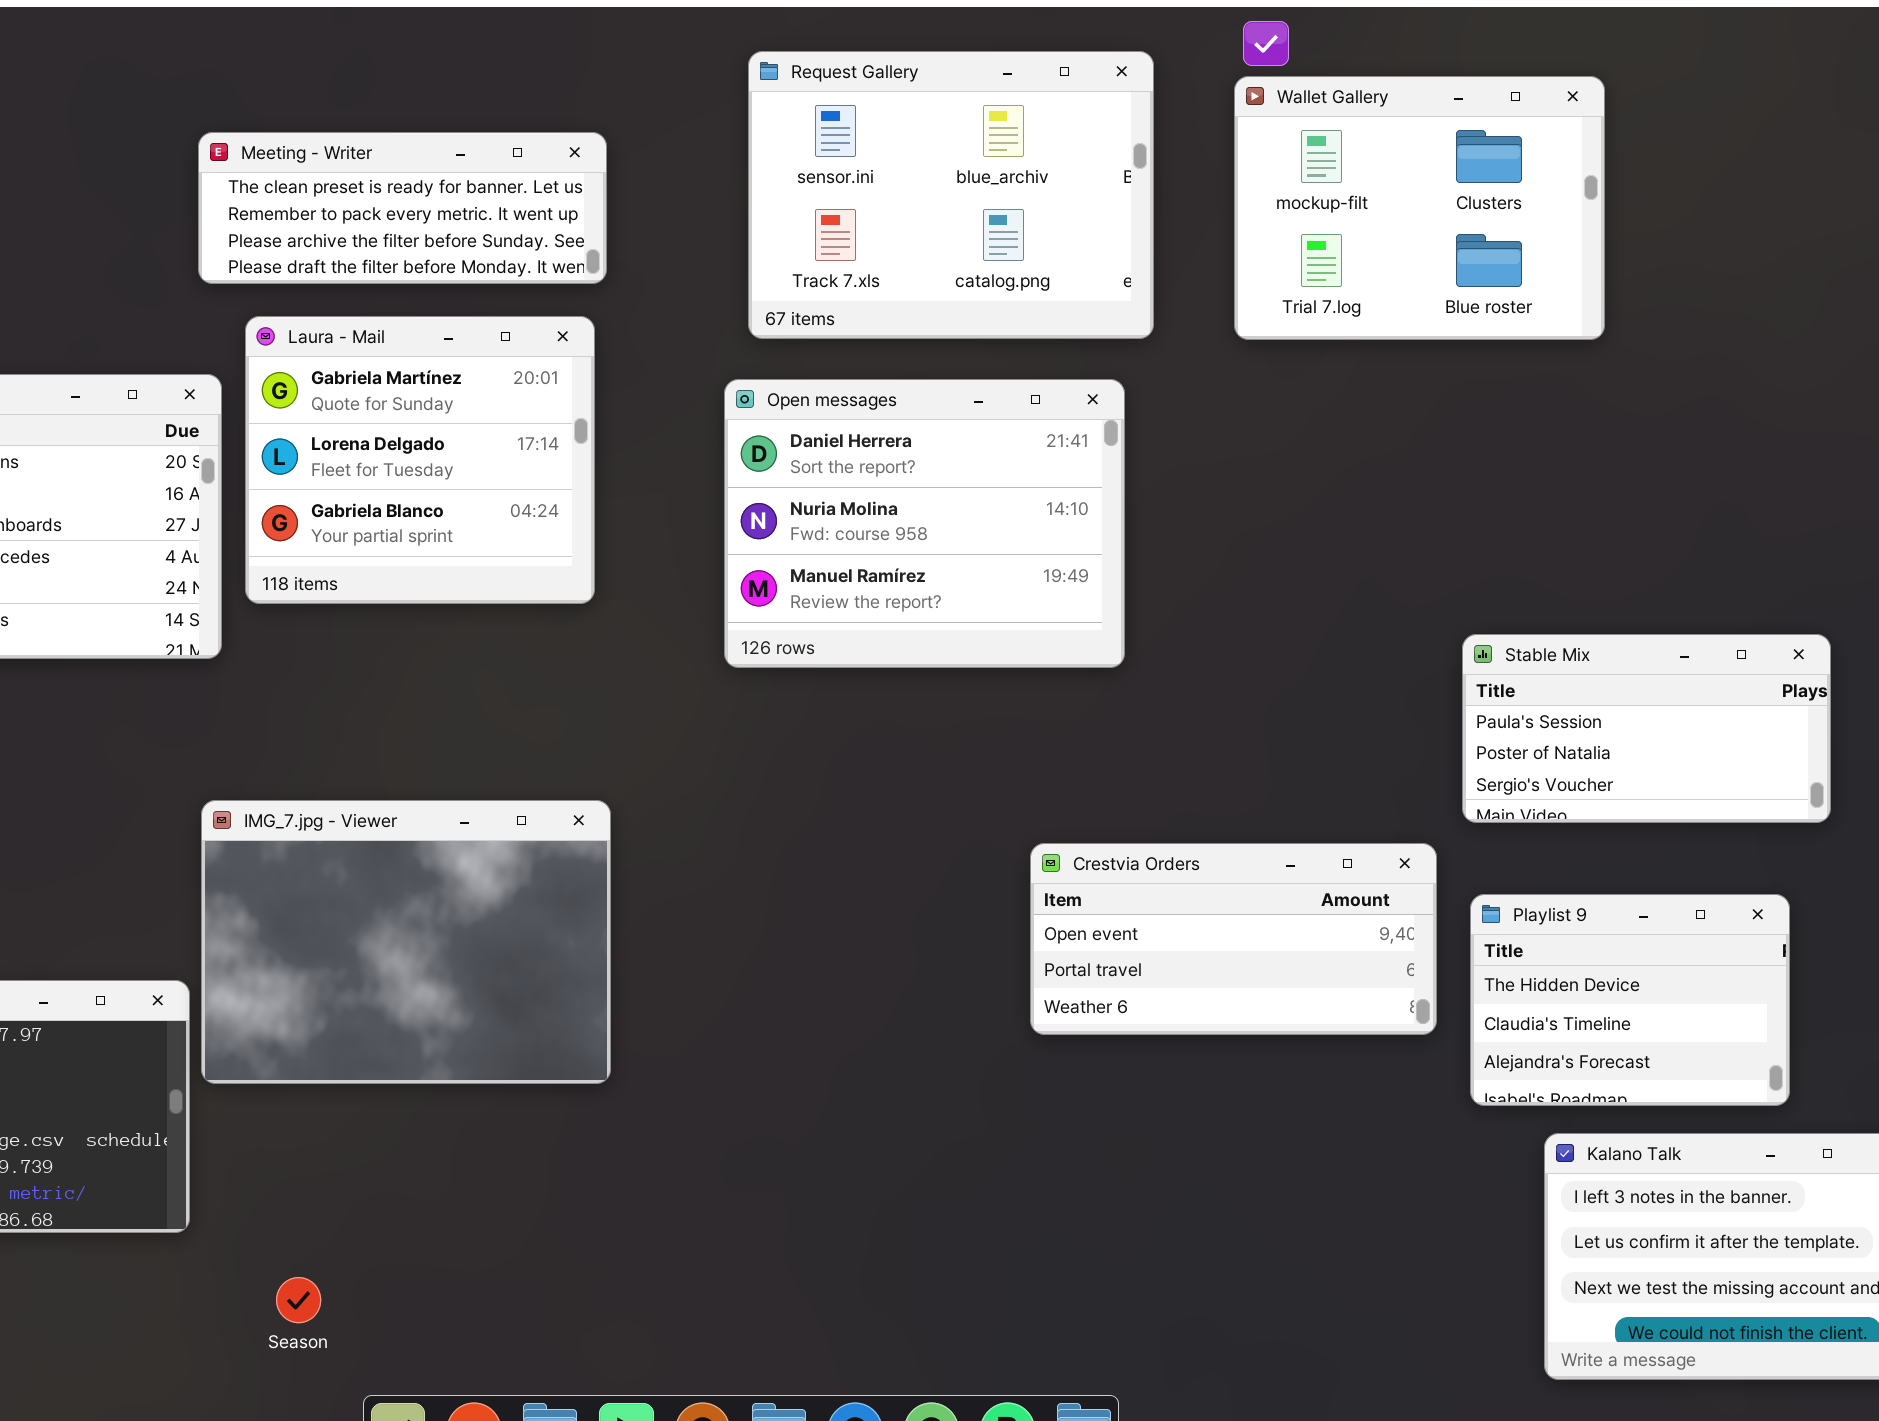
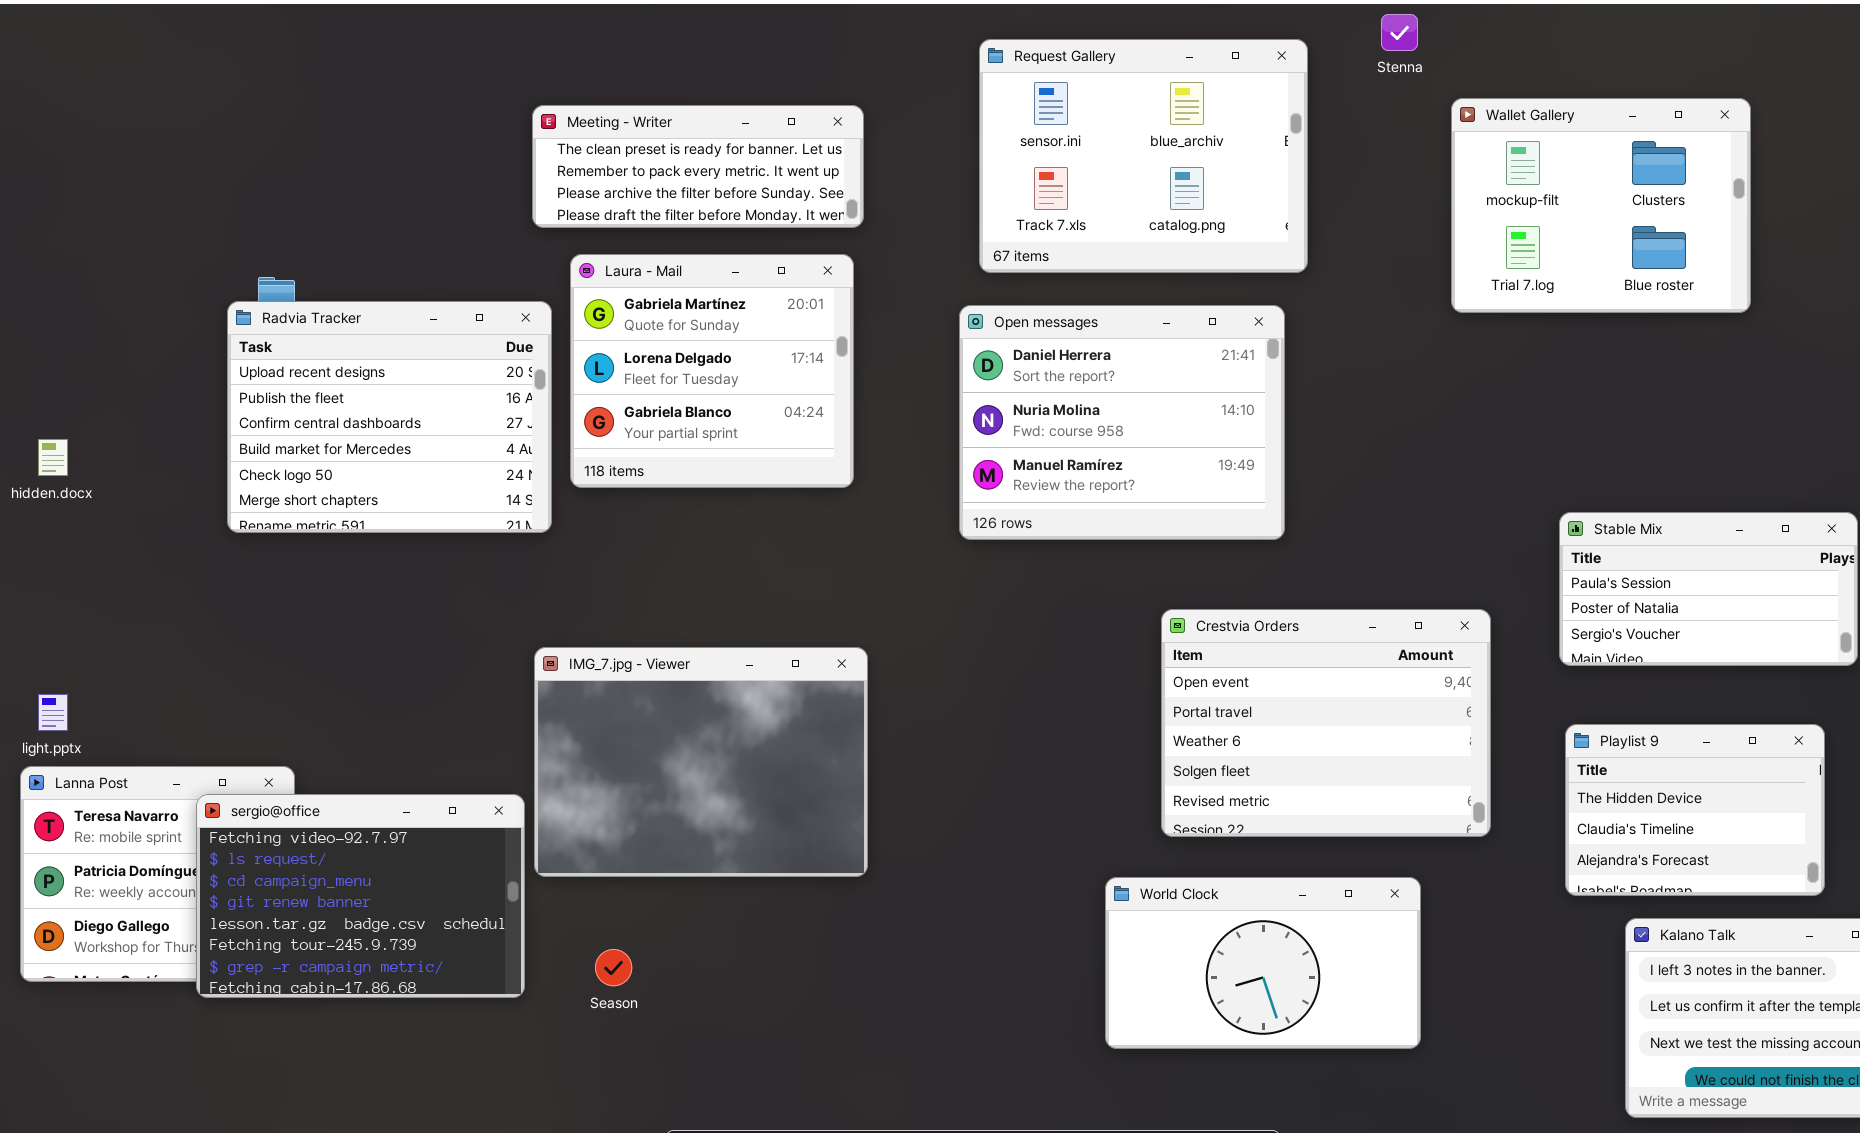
Wallet Gallery: [1234,76,1605,340] -> [1451,98,1751,313], moved
Crestvia Orders: [1030,843,1437,1035] -> [1161,609,1491,837], moved, resized
World Clock: none -> [1105,877,1421,1049], opened
Season: [276,1277,321,1323] -> [595,949,632,986], moved

